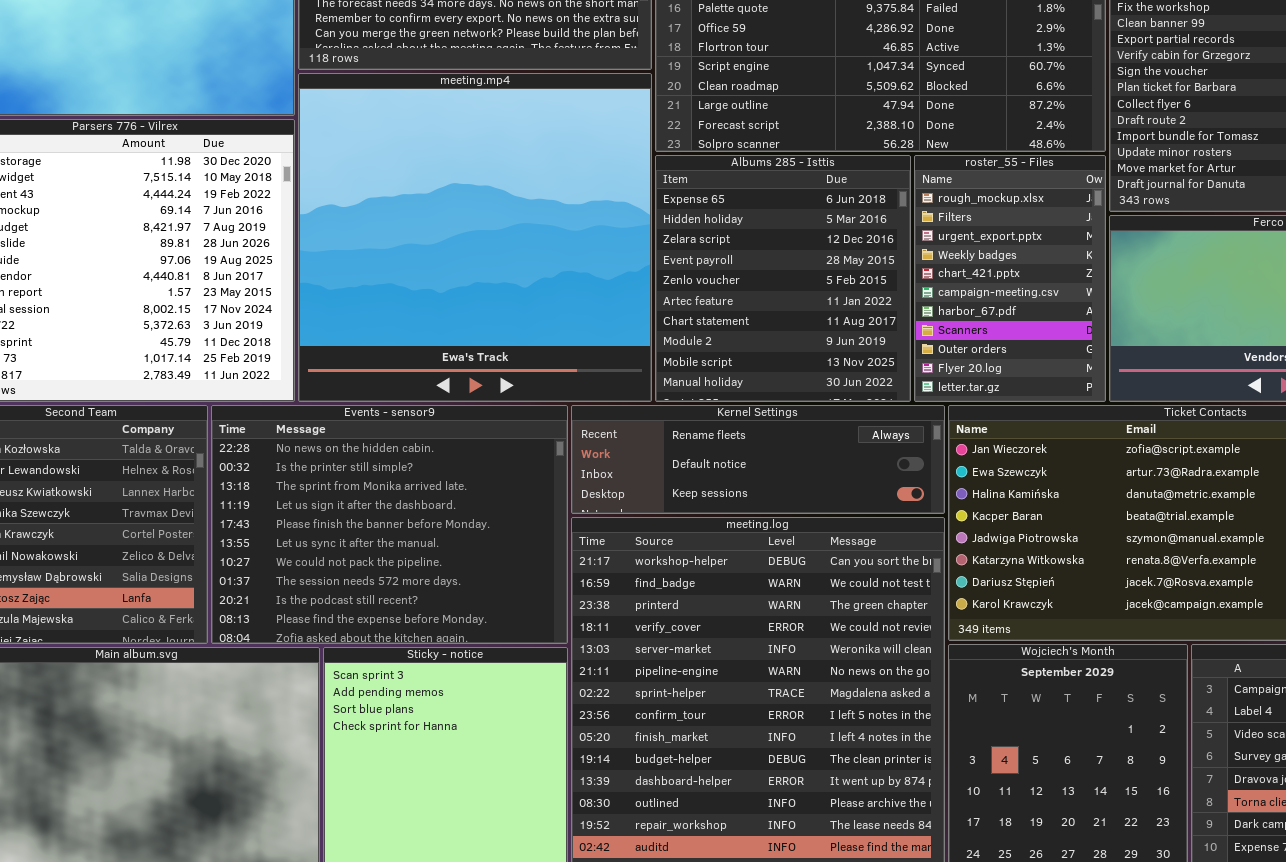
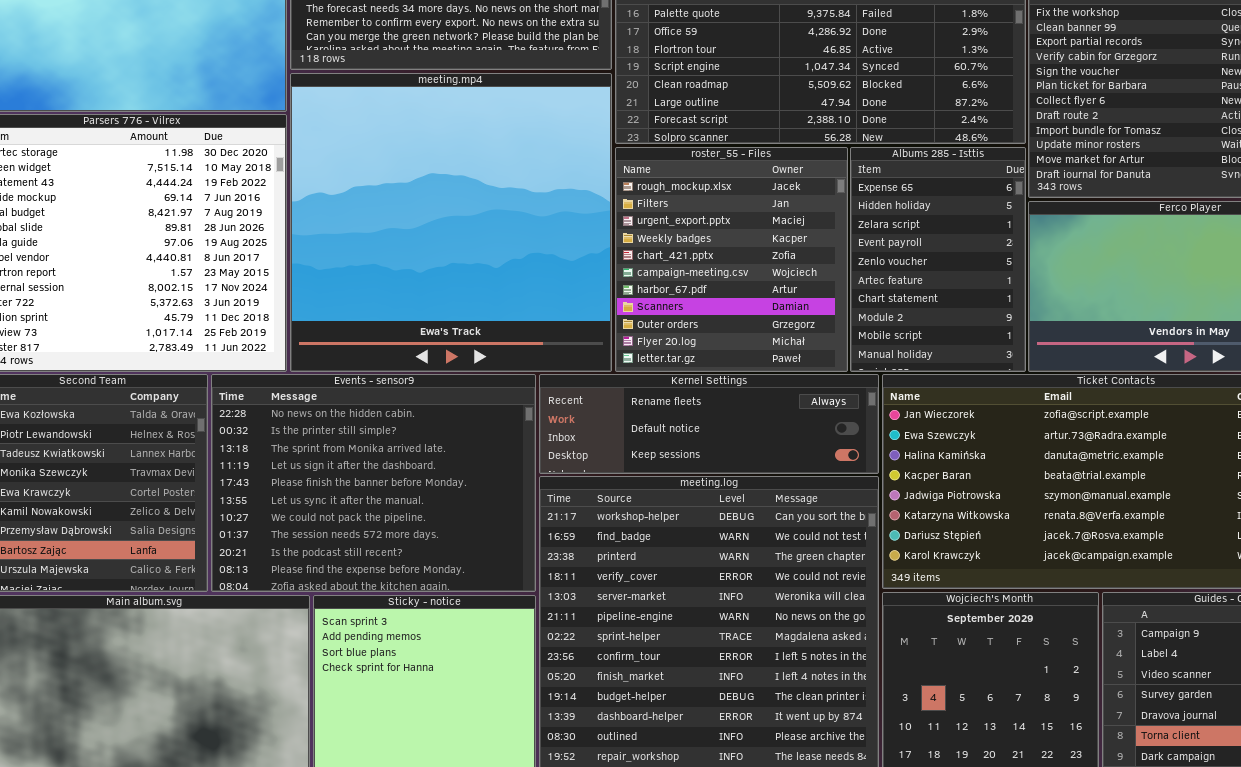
Albums 285 - Isttis: [655,155,911,402] -> [850,147,1026,372], moved, resized
roster_55 - Files: [914,155,1106,402] -> [615,147,848,372], moved, resized

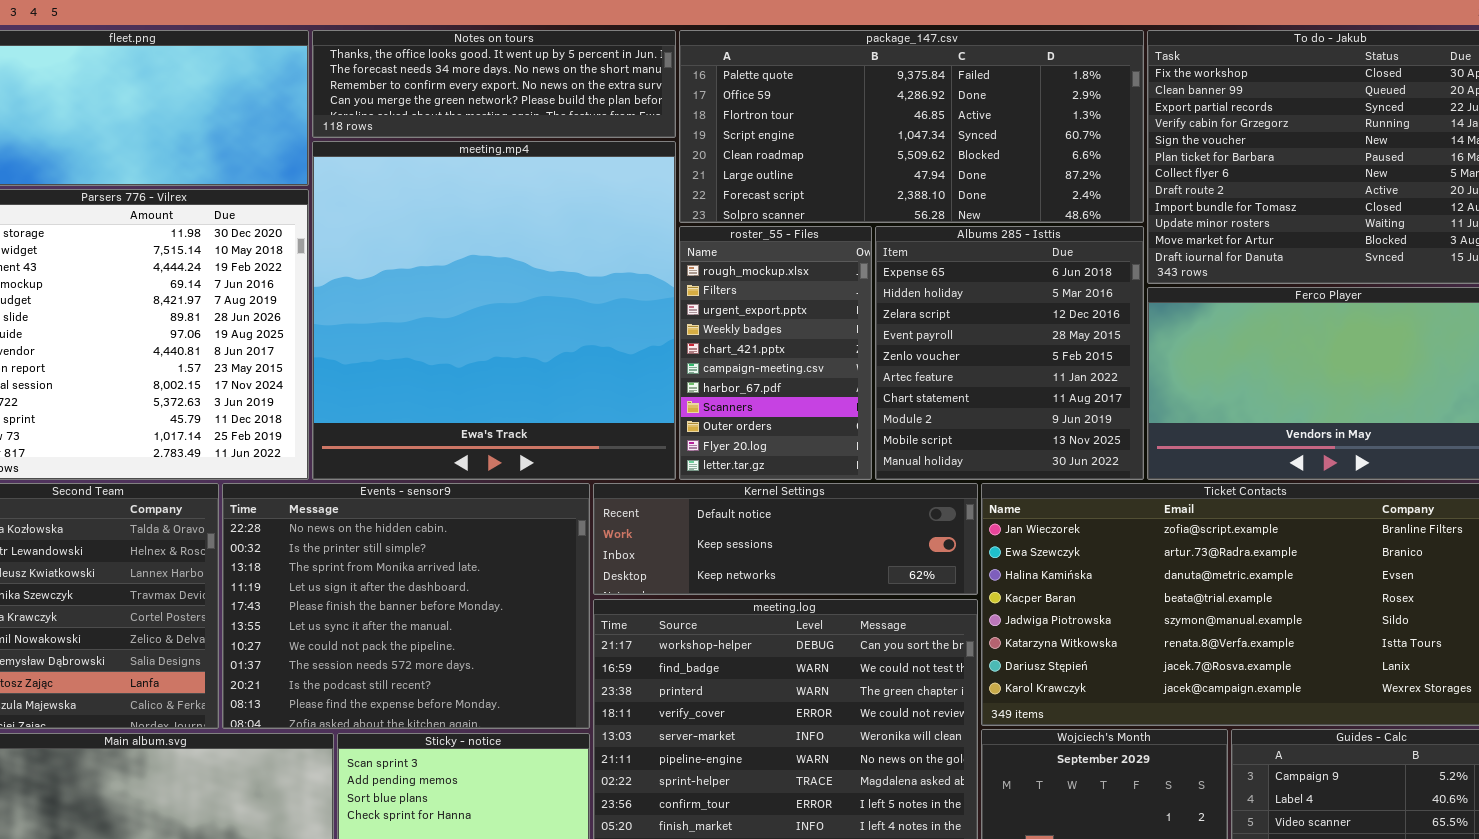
roster_55 - Files: [615,147,848,372] -> [679,226,872,480], resized
Albums 285 - Isttis: [850,147,1026,372] -> [875,226,1144,480], resized
Kernel Settings: [539,374,879,474] -> [593,483,978,595], scrolled down 1 row

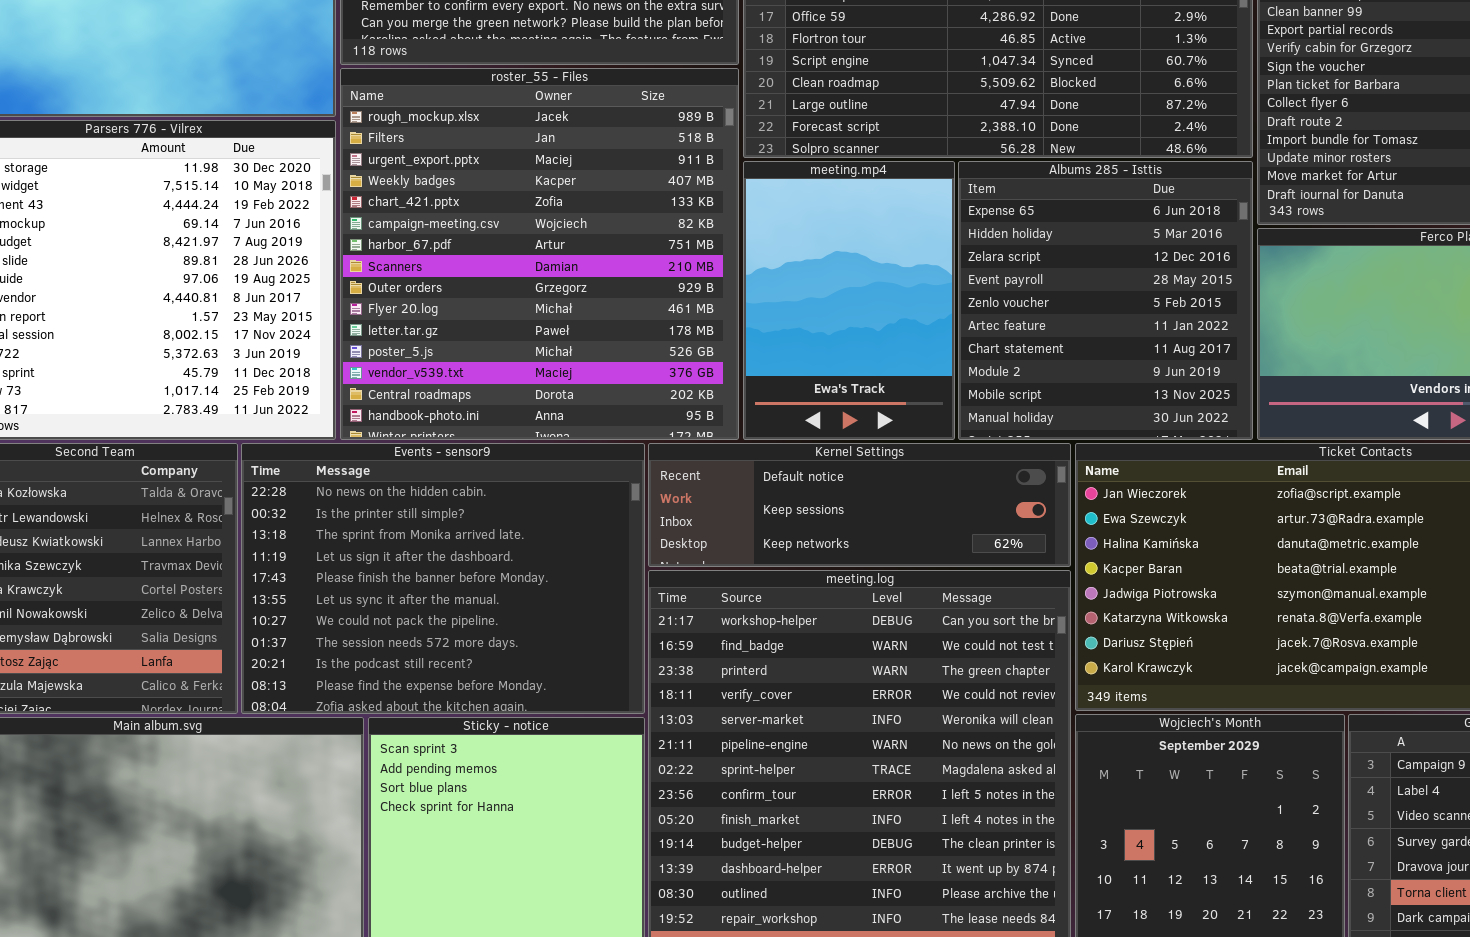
meeting.mp4: [312,141,676,480] -> [743,161,955,440], moved, resized
roster_55 - Files: [679,226,872,480] -> [340,68,739,440], moved, resized

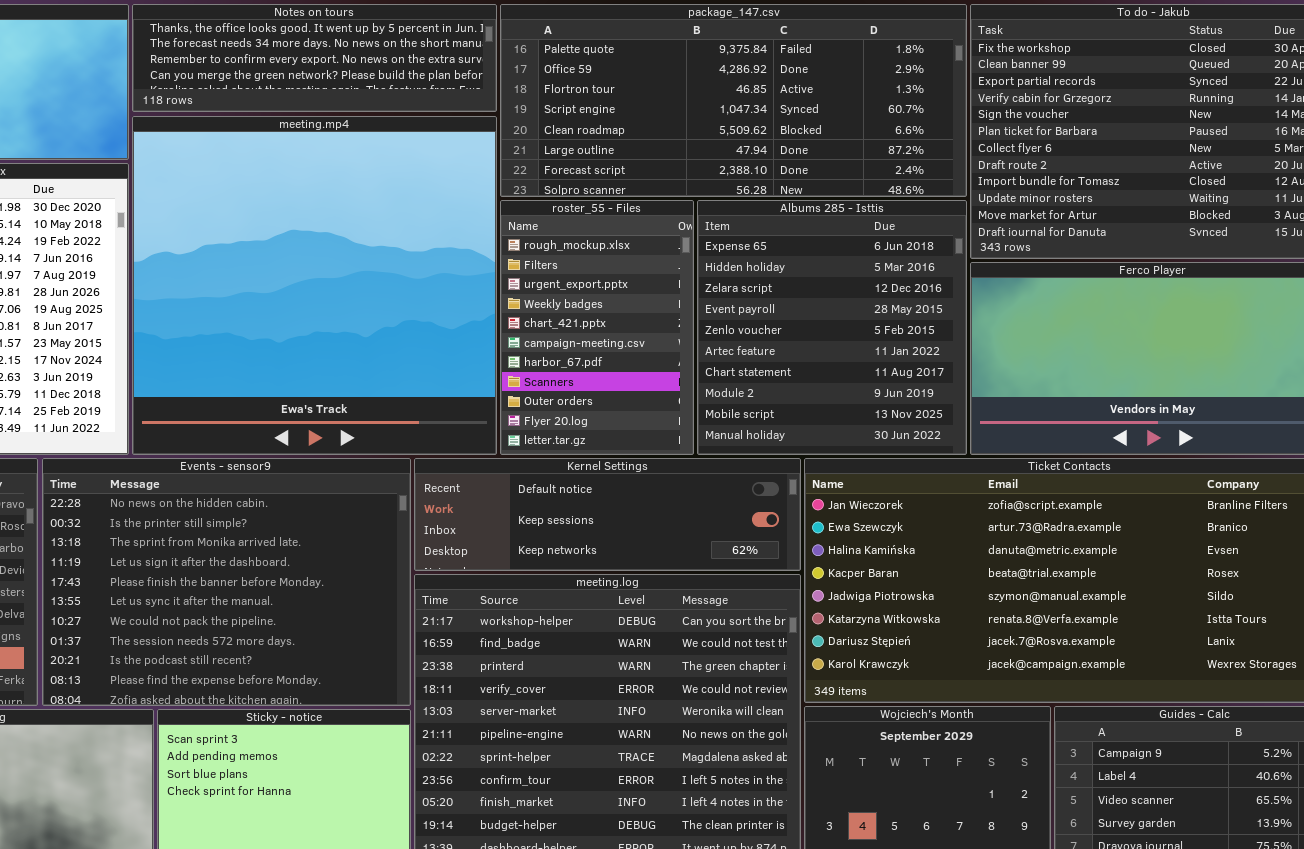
roster_55 - Files: [340,68,739,440] -> [500,200,694,455], moved, resized
meeting.mp4: [743,161,955,440] -> [132,116,497,455], moved, resized

